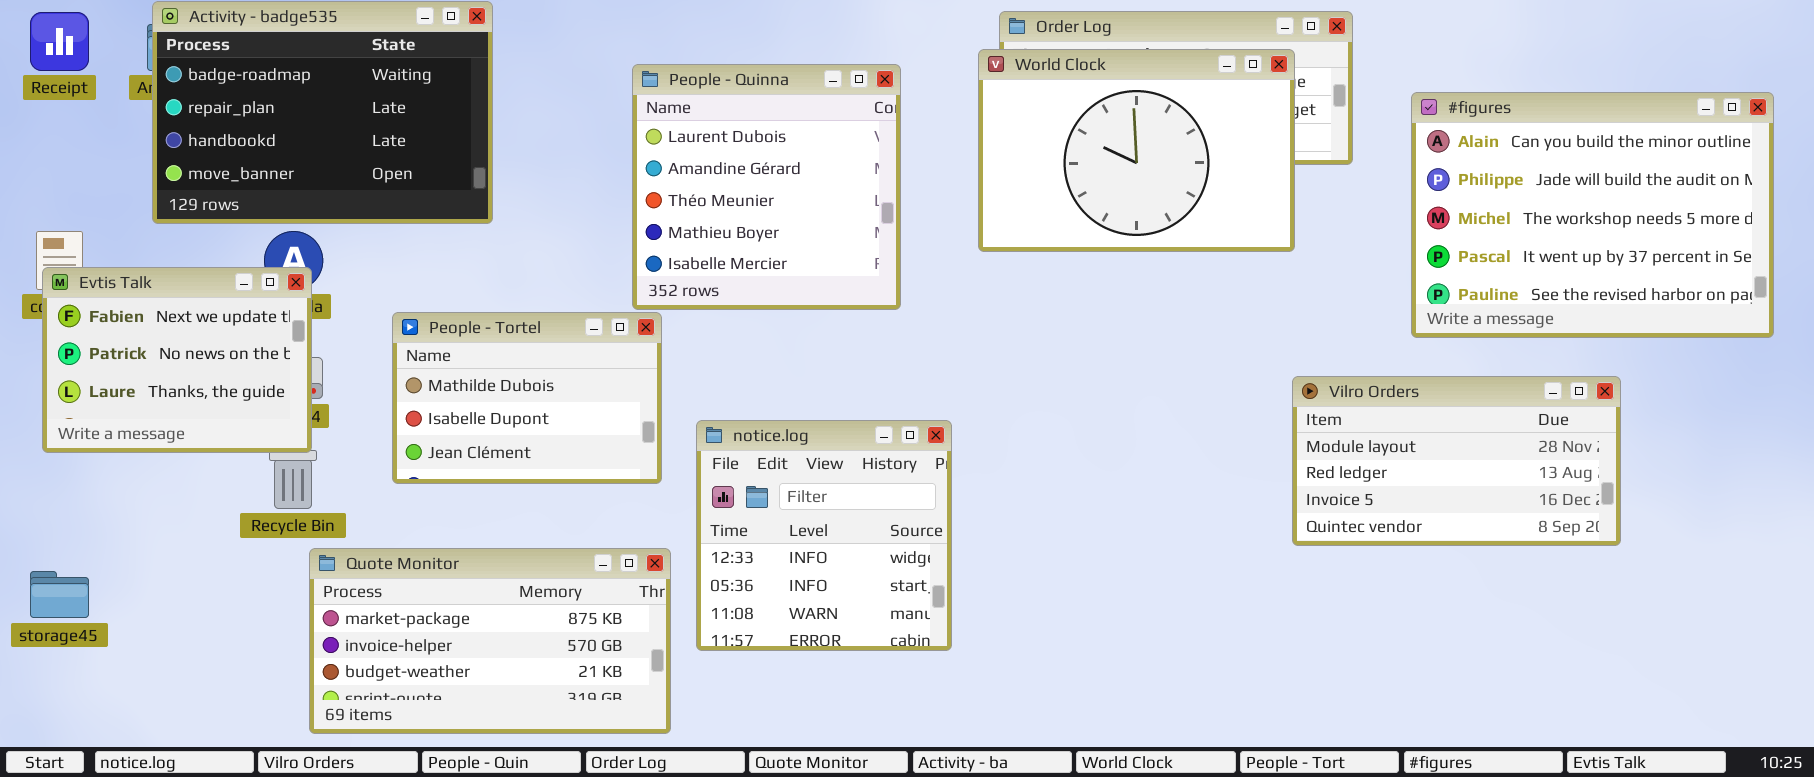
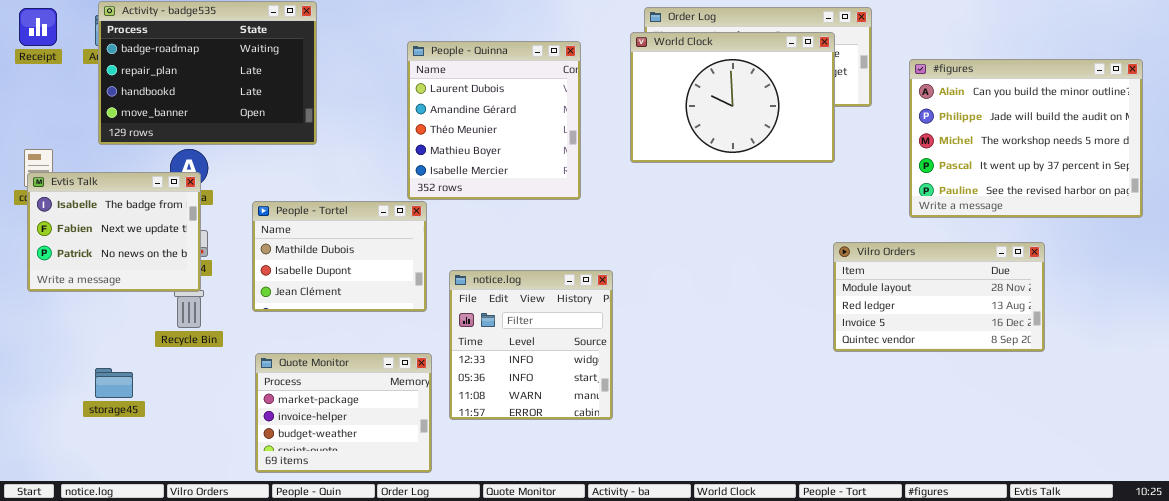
Evtis Talk: [42,267,312,453] -> [27,172,201,292], scrolled up 1 row
Quote Monitor: [309,548,671,734] -> [255,353,432,473], resized
storage45: [30,571,89,618] -> [95,368,133,398], moved

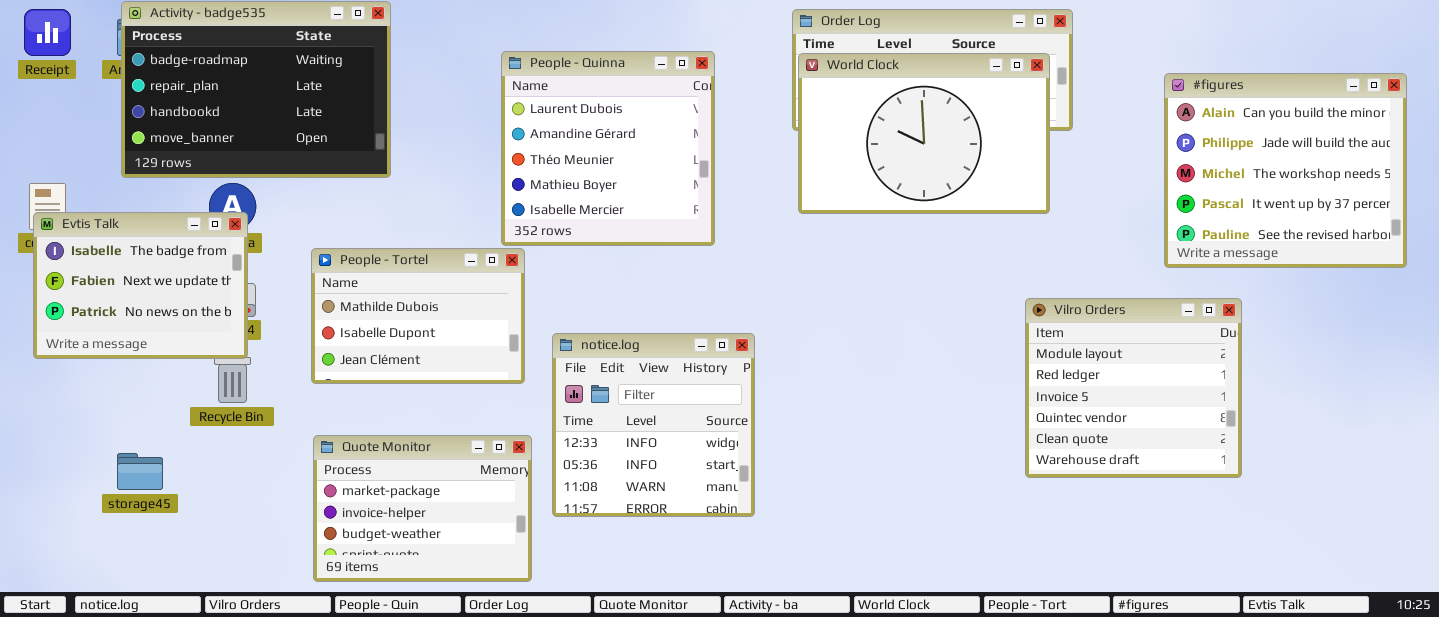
World Clock: [630,32,835,163] -> [798,53,1050,214], moved
#figures: [909,59,1143,218] -> [1164,73,1407,268], resized
Vilro Orders: [833,242,1045,352] -> [1025,298,1242,478], resized

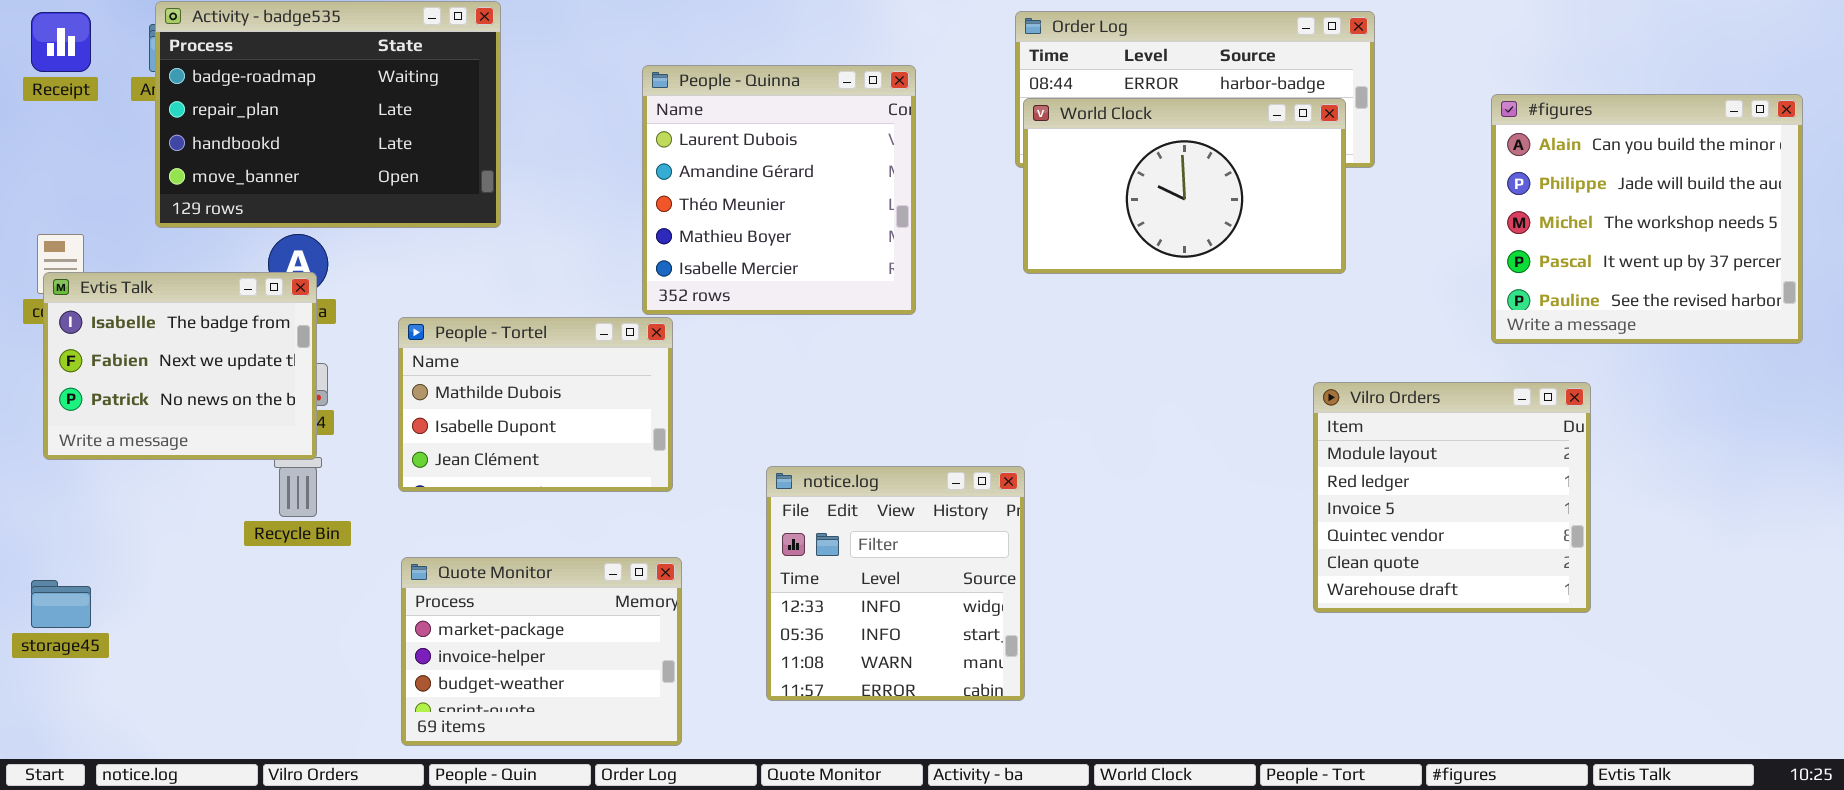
World Clock: [798,53,1050,214] -> [1023,98,1346,274], resized
notice.log: [552,333,755,517] -> [766,466,1025,701], moved
storage45: [117,453,163,490] -> [31,580,91,628], moved

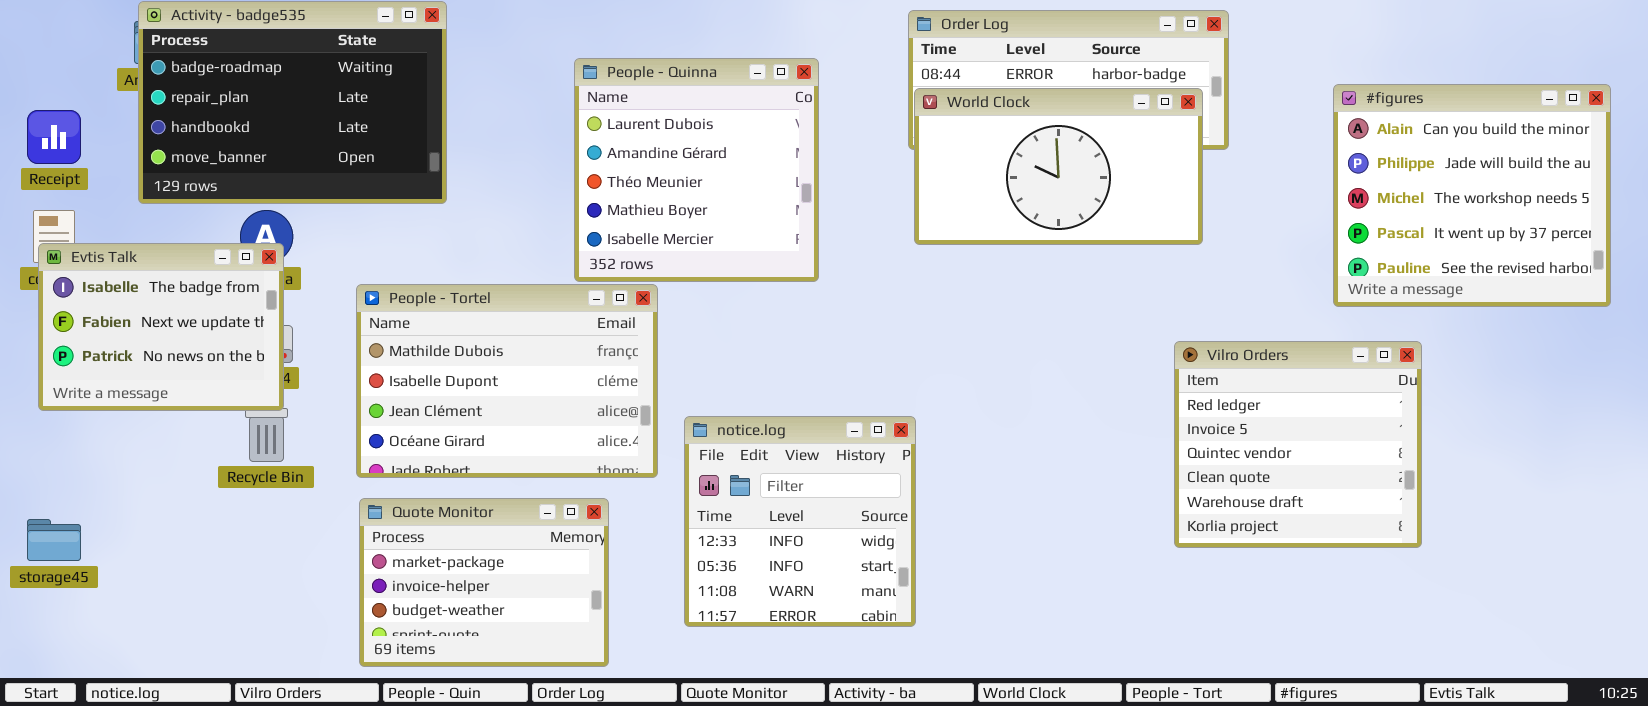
Receipt: [31,12,91,72] -> [27,110,81,164], moved
People - Tortel: [398,317,673,492] -> [356,284,658,478], resized
Vilro Orders: [1313,382,1591,613] -> [1174,341,1422,548], scrolled down 1 row

